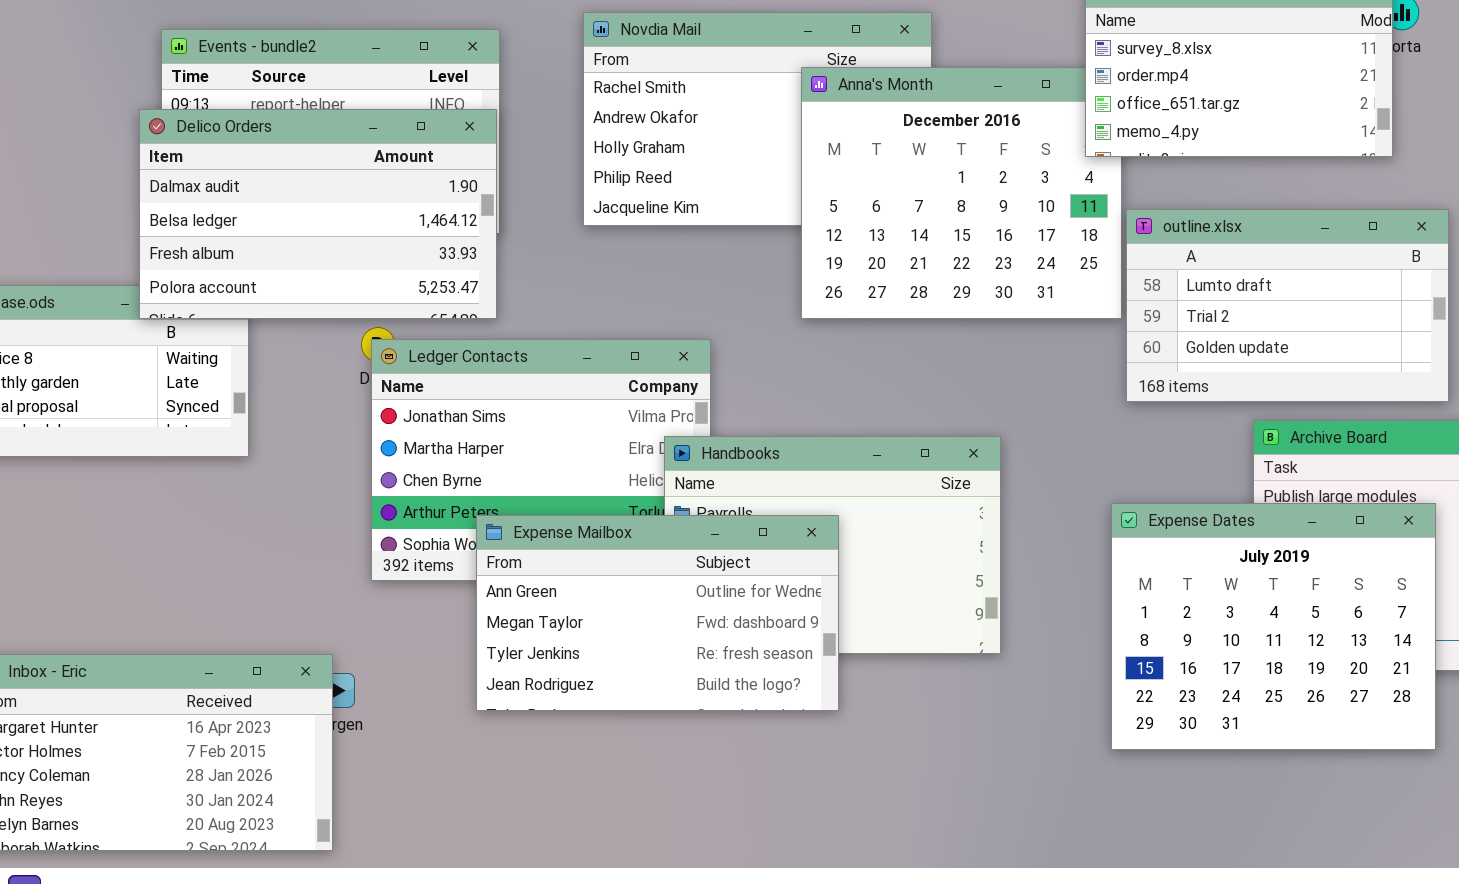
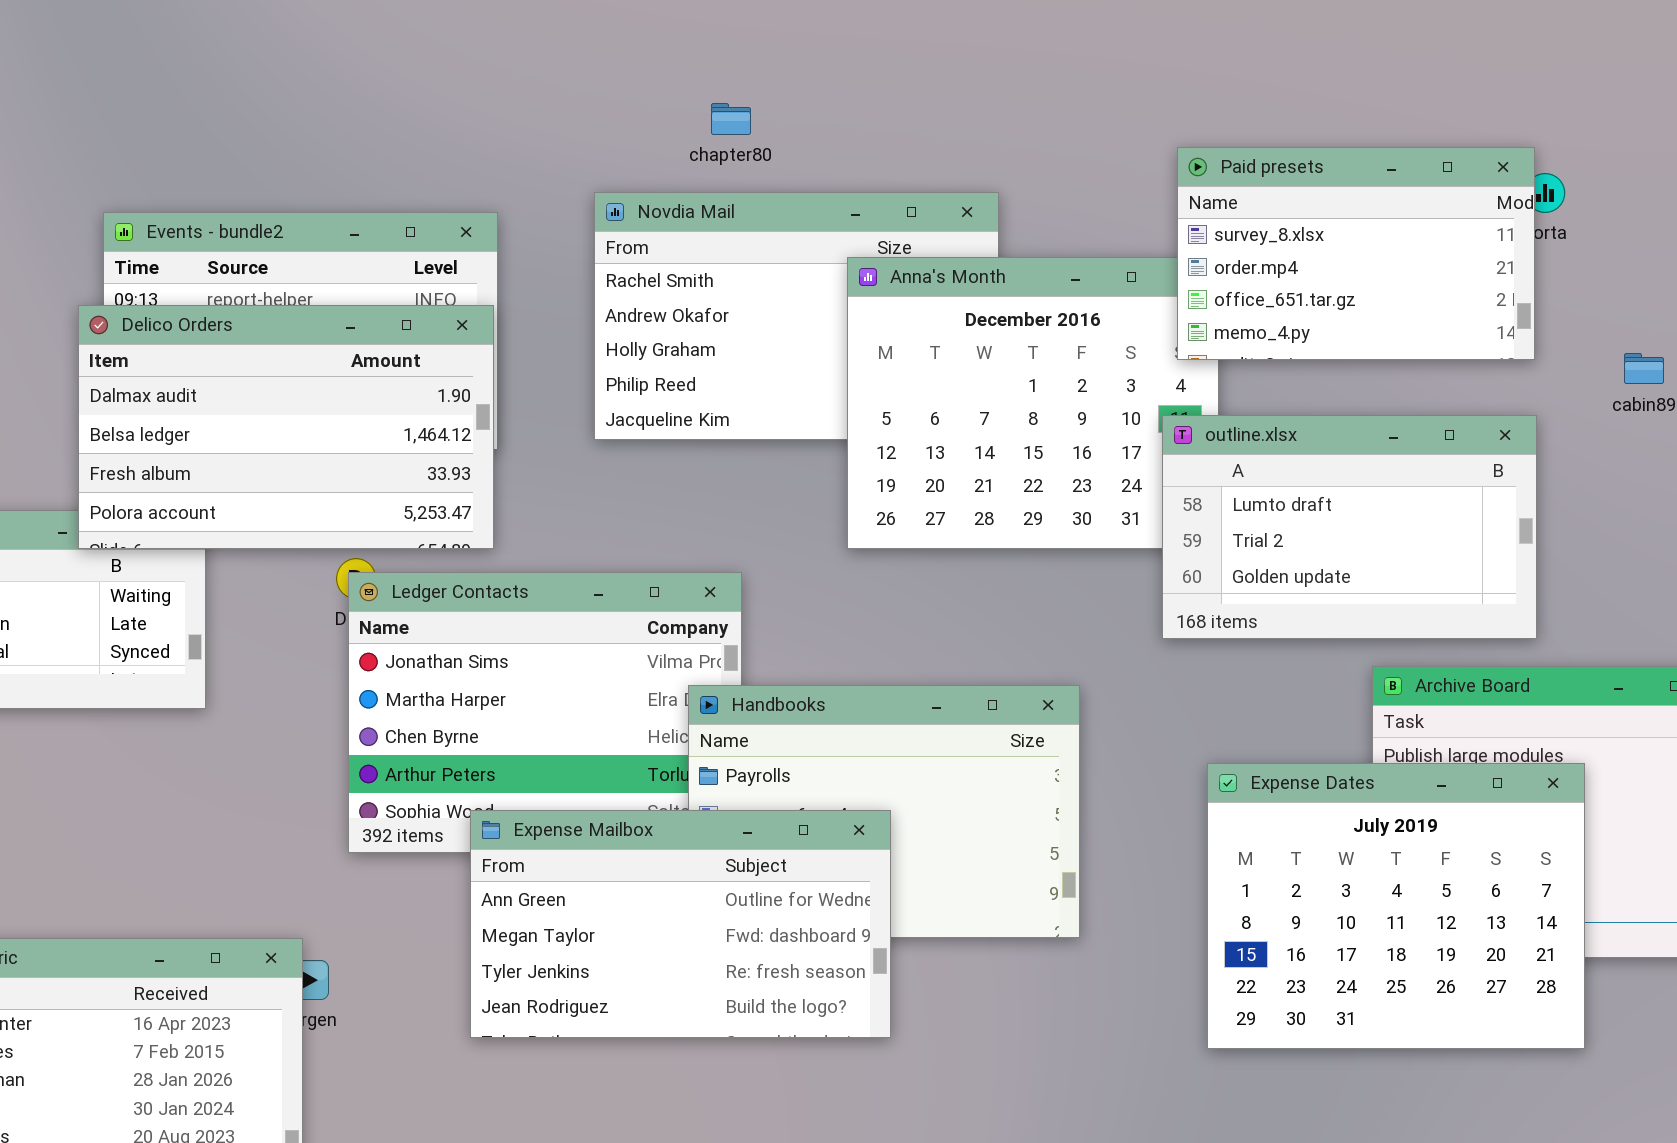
outline.xlsx: [1126,209,1449,402] -> [1162,415,1537,639], moved
Expense Mailbox: [476,515,839,711] -> [470,810,891,1038], moved

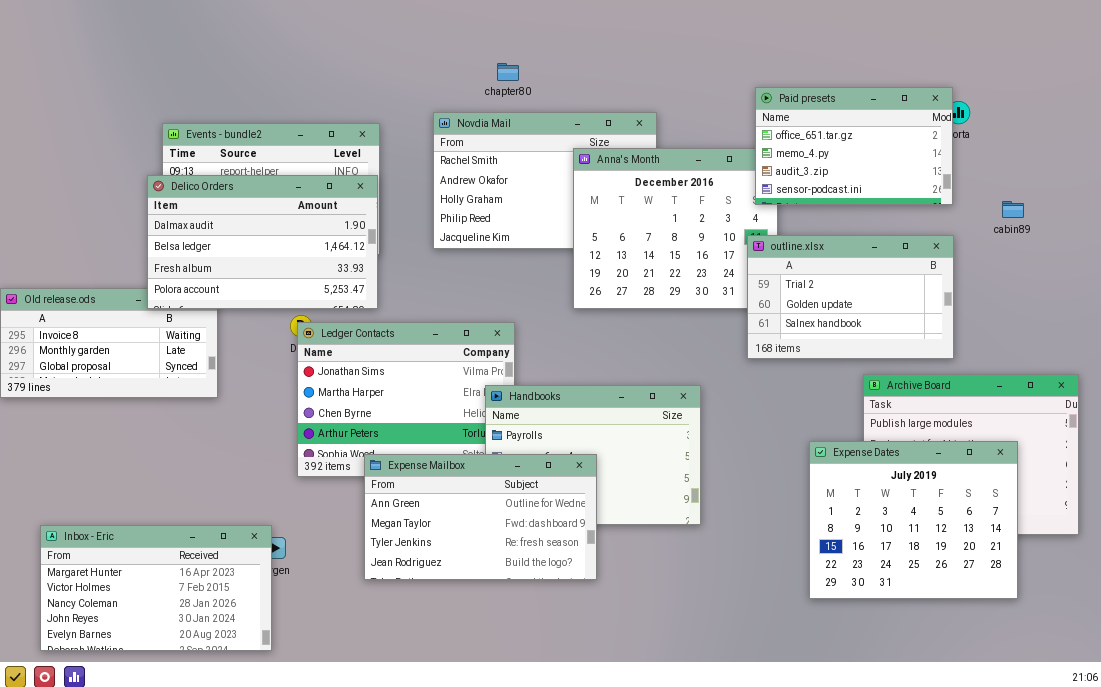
Paid presets: [1177,147,1535,360] -> [755,87,953,205], scrolled down 2 rows
outline.xlsx: [1162,415,1537,639] -> [747,235,954,359], scrolled down 1 row
Expense Dates: [1207,763,1585,1049] -> [809,441,1018,599], moved

